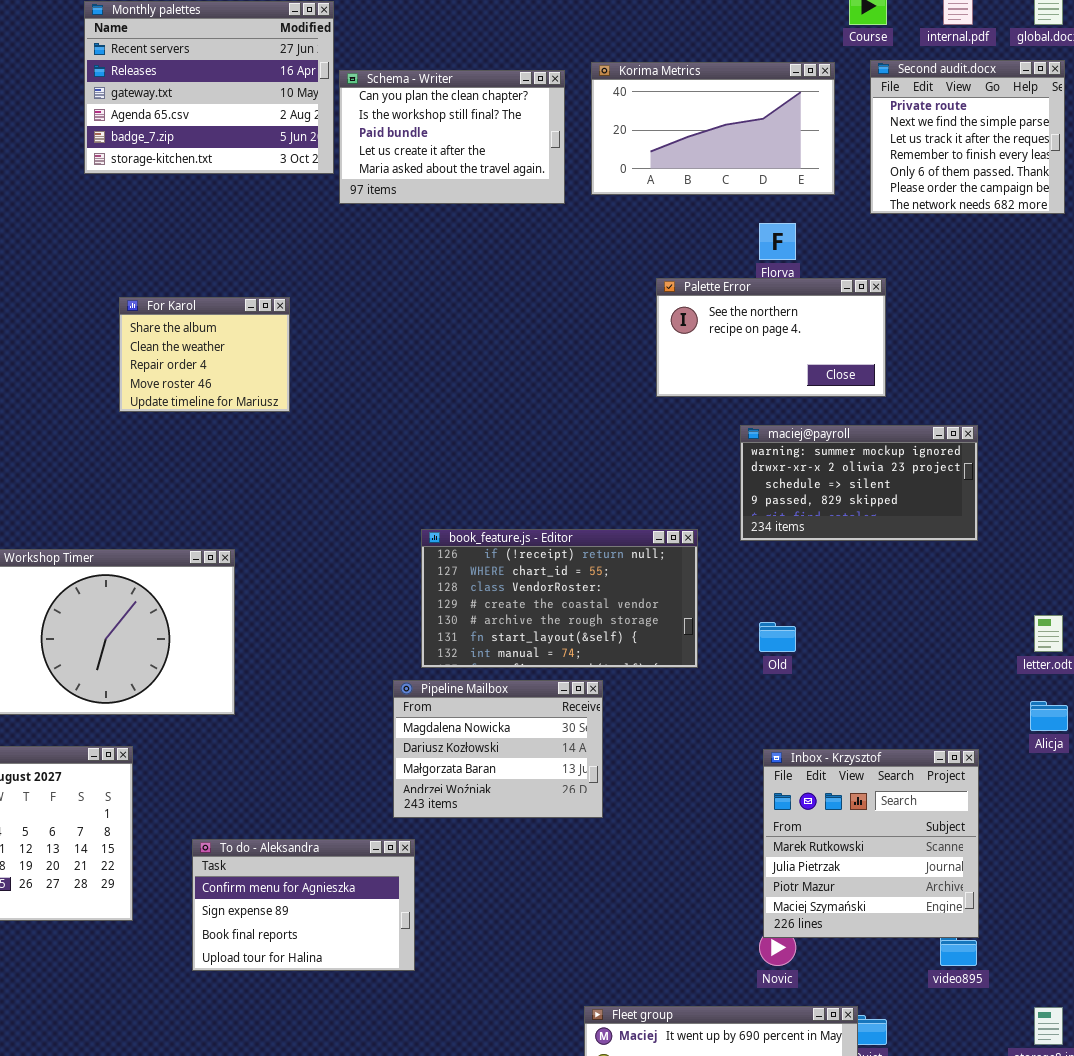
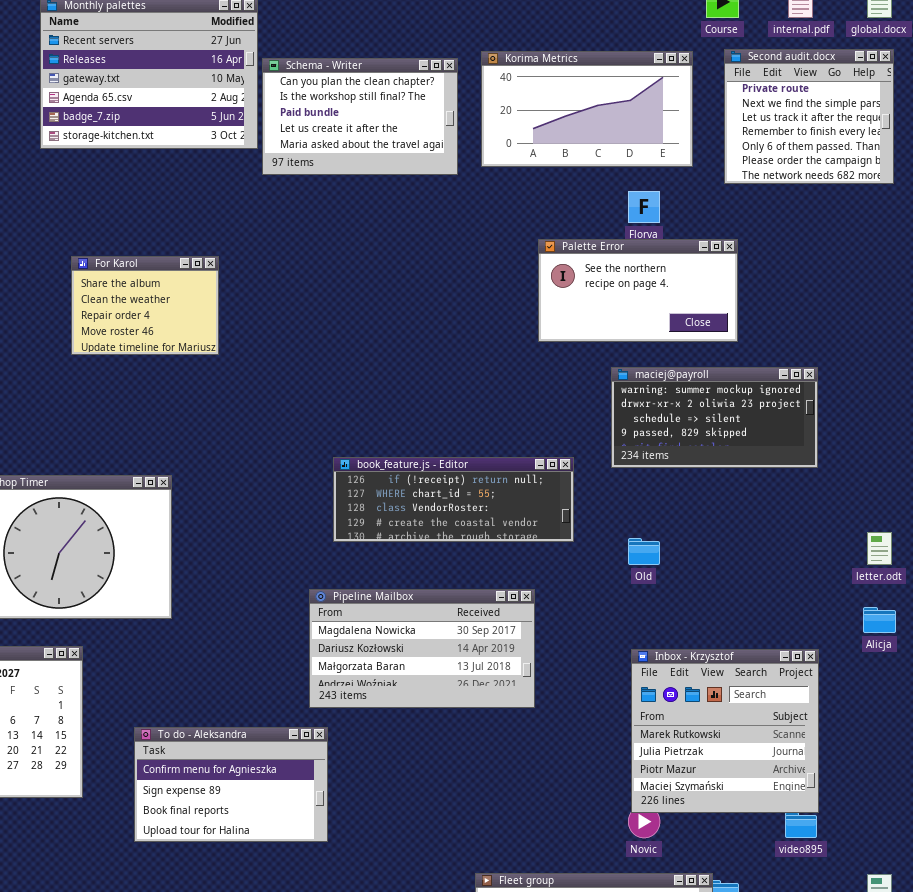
book_feature.js - Editor: [421,529,698,668] -> [333,457,574,542], resized
Pipeline Mailbox: [393,680,603,818] -> [309,589,535,708], resized

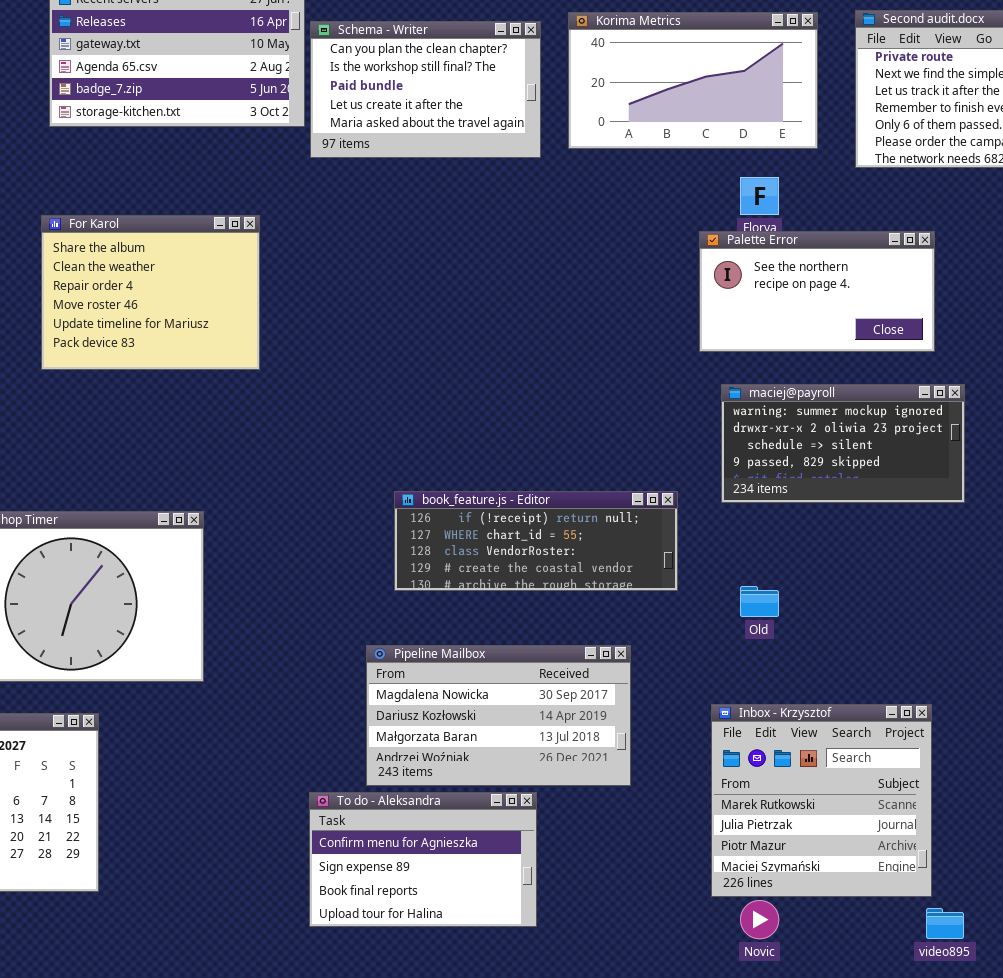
Palette Error: [538,239,738,342] -> [699,231,935,352], moved
For Karol: [71,256,219,355] -> [41,215,260,370], resized
Inbox - Krzysztof: [631,649,819,813] -> [711,704,932,897], moved
To do - Aleksandra: [134,727,328,842] -> [309,792,537,927], moved

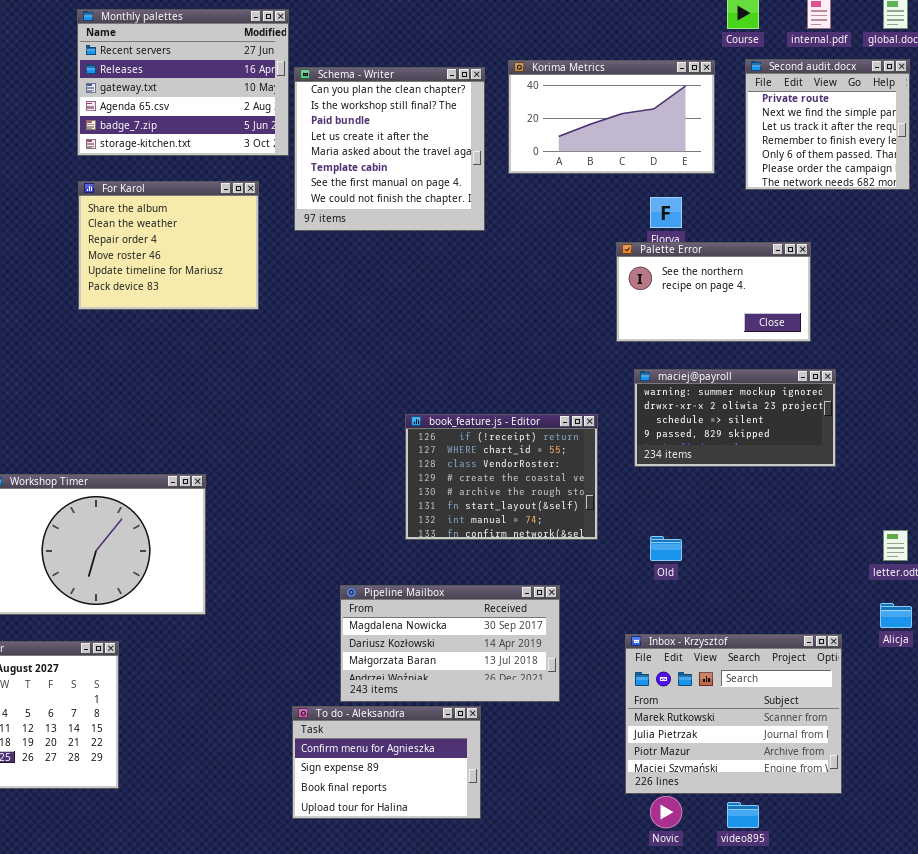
Schema - Writer: [310,21,541,158] -> [294,67,485,231], resized
For Karol: [41,215,260,370] -> [78,181,259,310], moved
book_feature.js - Editor: [394,491,678,591] -> [405,414,598,540], resized
Inbox - Krzysztof: [711,704,932,897] -> [625,634,842,794], resized
video895: [926,908,964,939] -> [727,802,759,828], moved

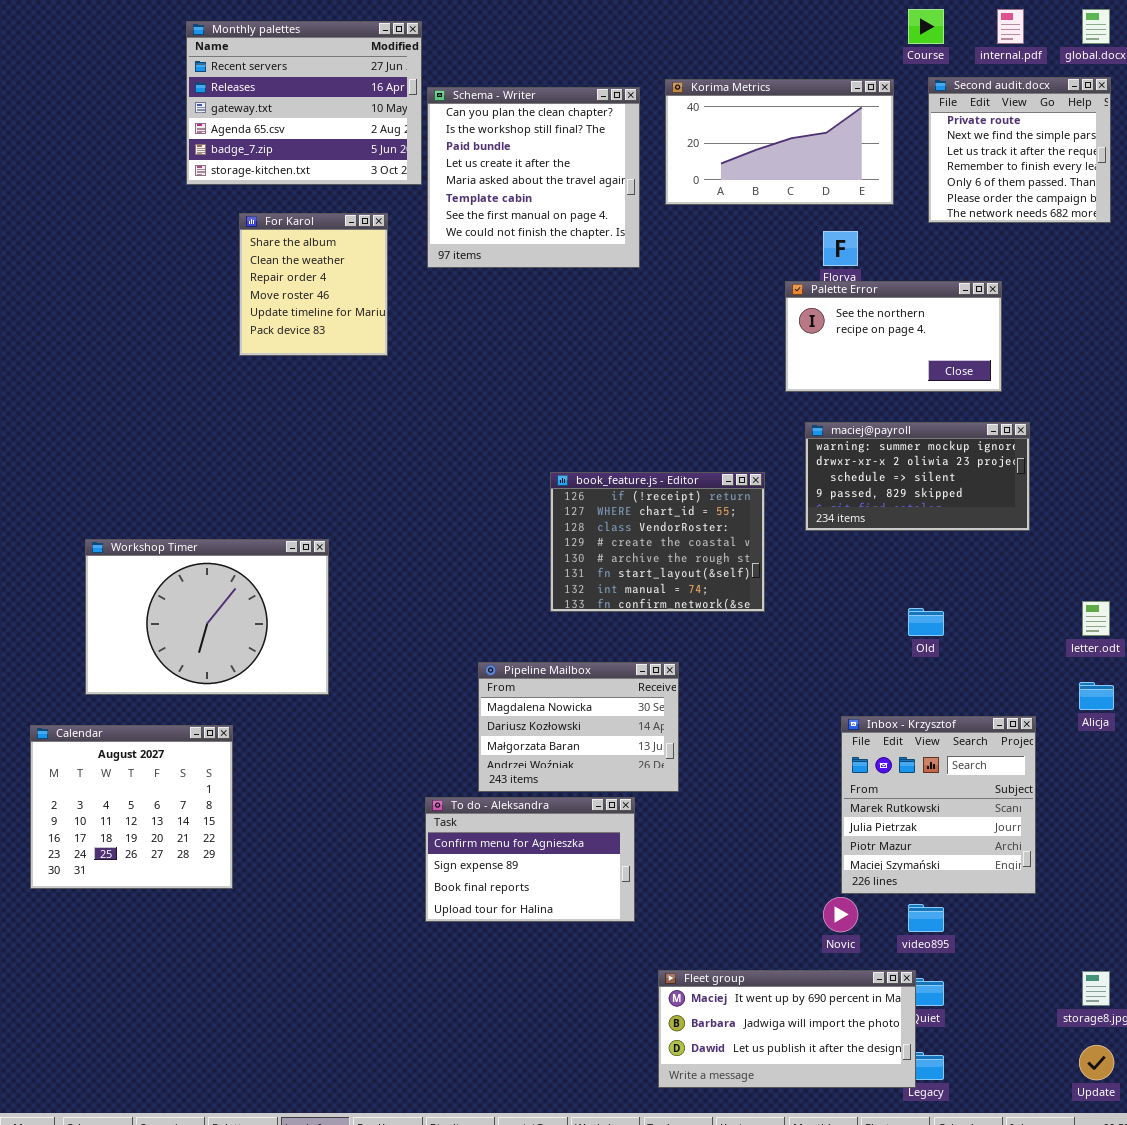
For Karol: [78,181,259,310] -> [239,213,388,356], resized
Old: [650,536,682,561] -> [908,608,944,636], moved
Pipeline Mailbox: [340,585,560,702] -> [478,662,679,792], resized
Inbox - Krzysztof: [625,634,842,794] -> [841,716,1036,894], resized

